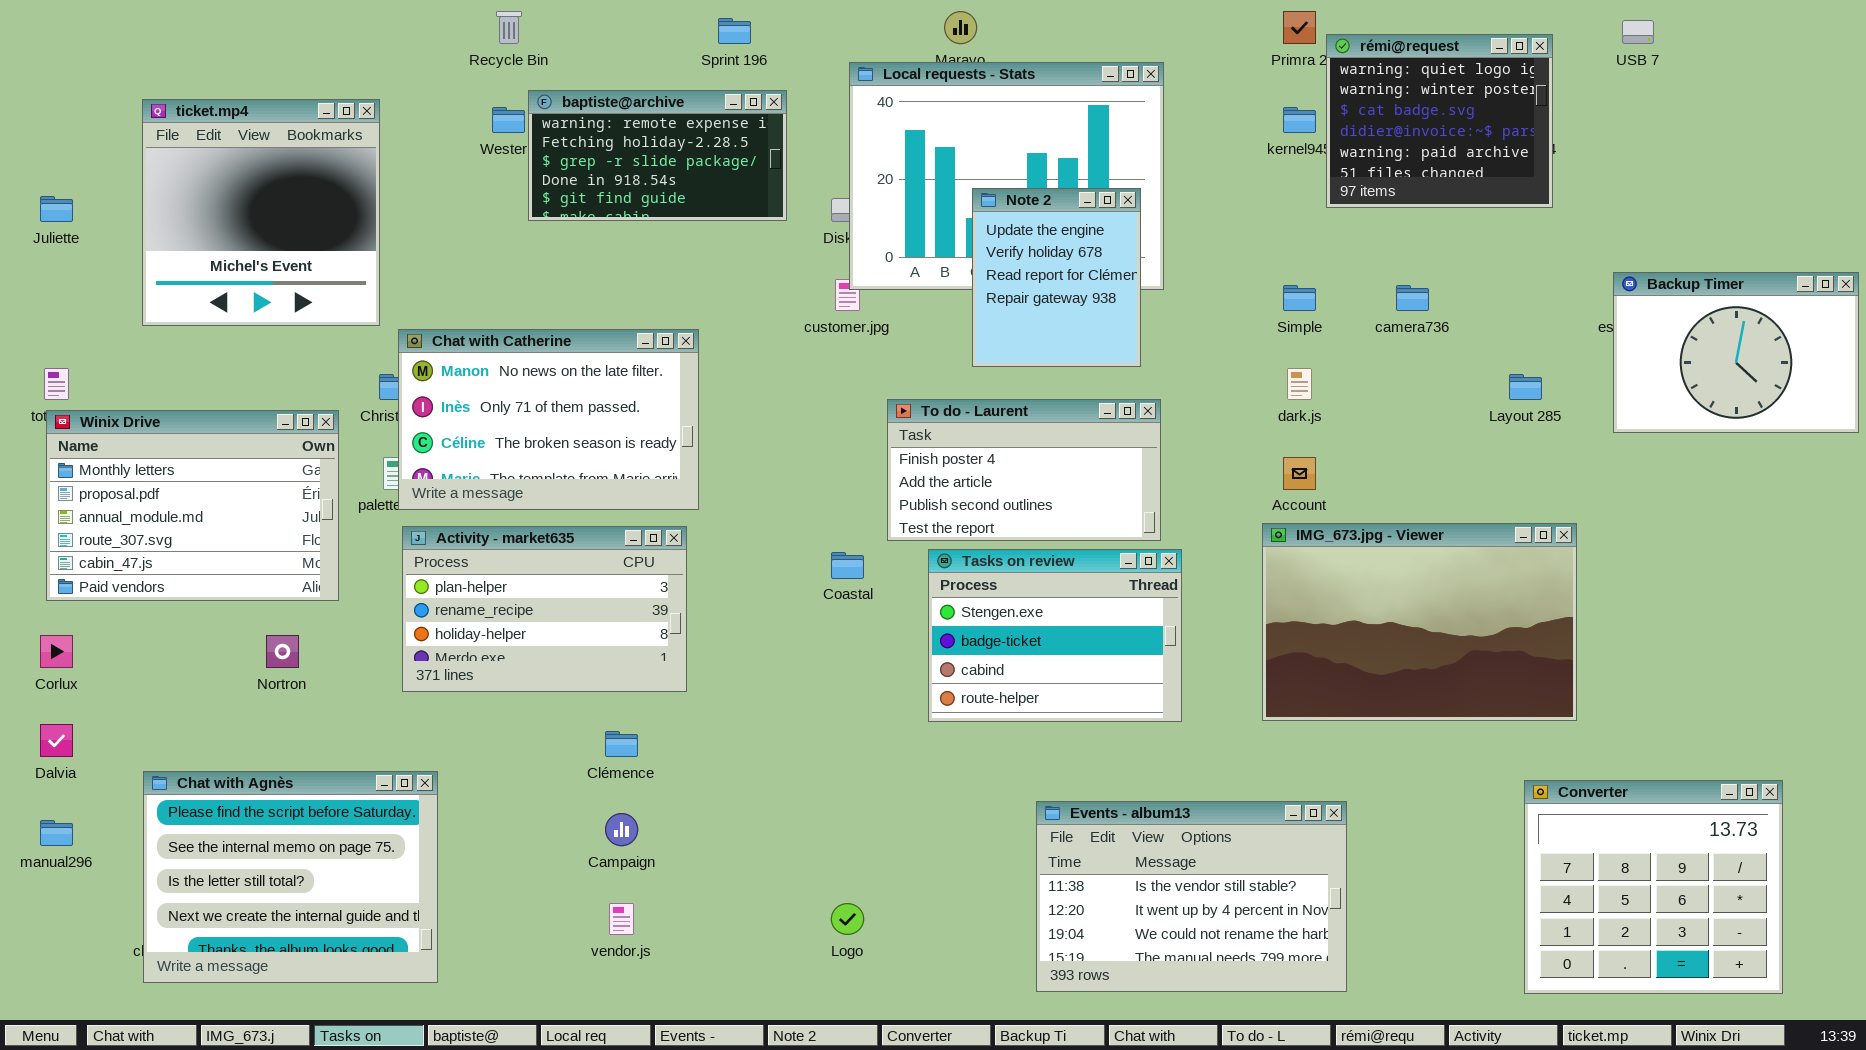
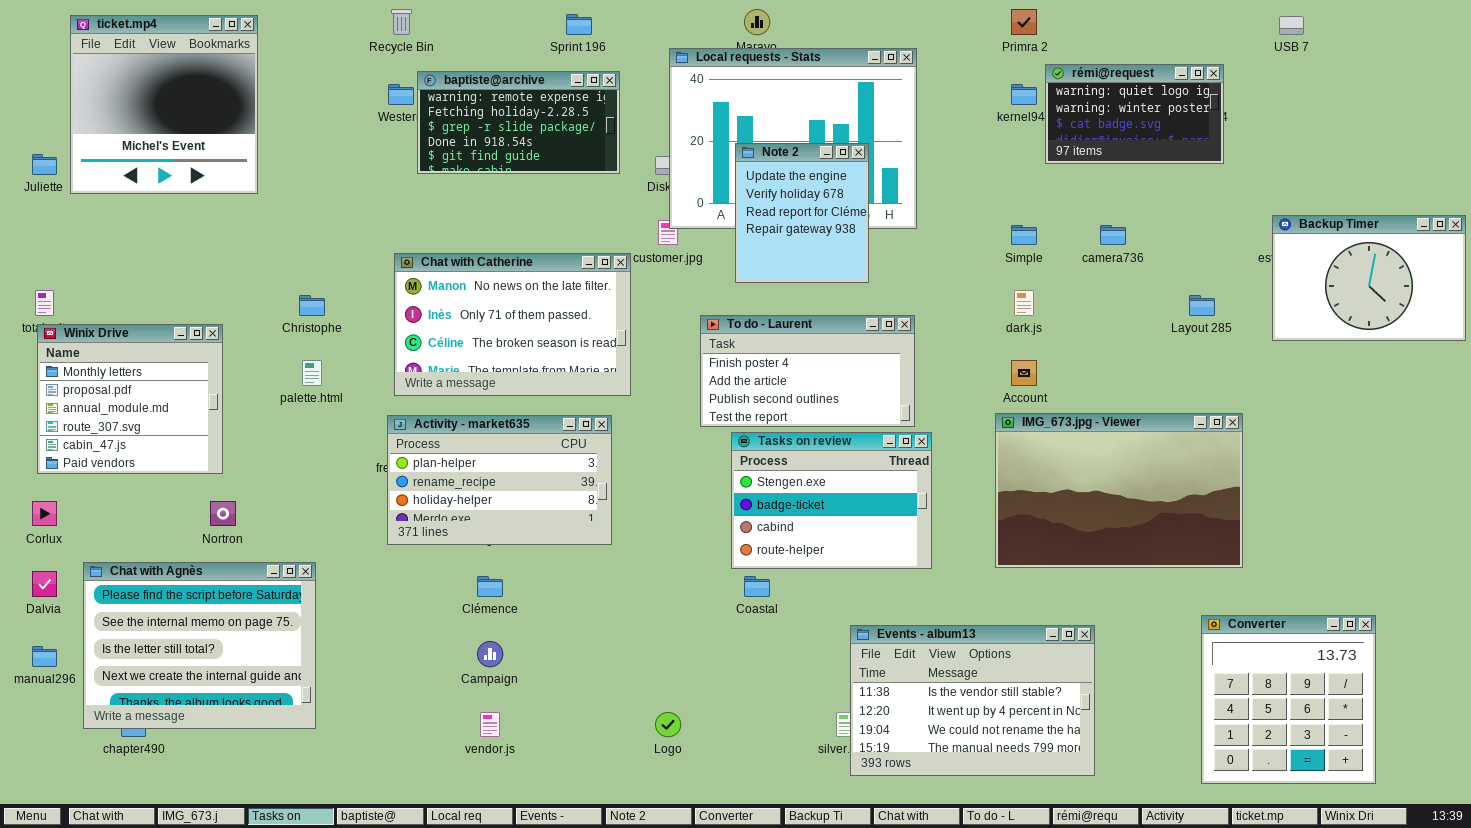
rémi@request: [1326,34,1553,208] -> [1045,64,1224,164], resized
ticket.mp4: [142,99,380,326] -> [70,15,258,194], moved
Note 2: [972,188,1141,367] -> [735,143,869,283], moved
Chat with Catherine: [398,329,699,510] -> [394,253,631,396], moved
Winix Drive: [46,410,339,601] -> [37,324,223,474], resized
Activity - market635: [402,526,687,692] -> [387,415,612,545], moved
Coastal: [831,552,864,579] -> [744,576,770,597], moved
Chat with Agnès: [143,771,438,983] -> [83,562,316,729], moved
Converter: [1524,780,1783,994] -> [1201,615,1376,784], resized
Events - album13: [1036,801,1347,992] -> [850,625,1095,776], moved

